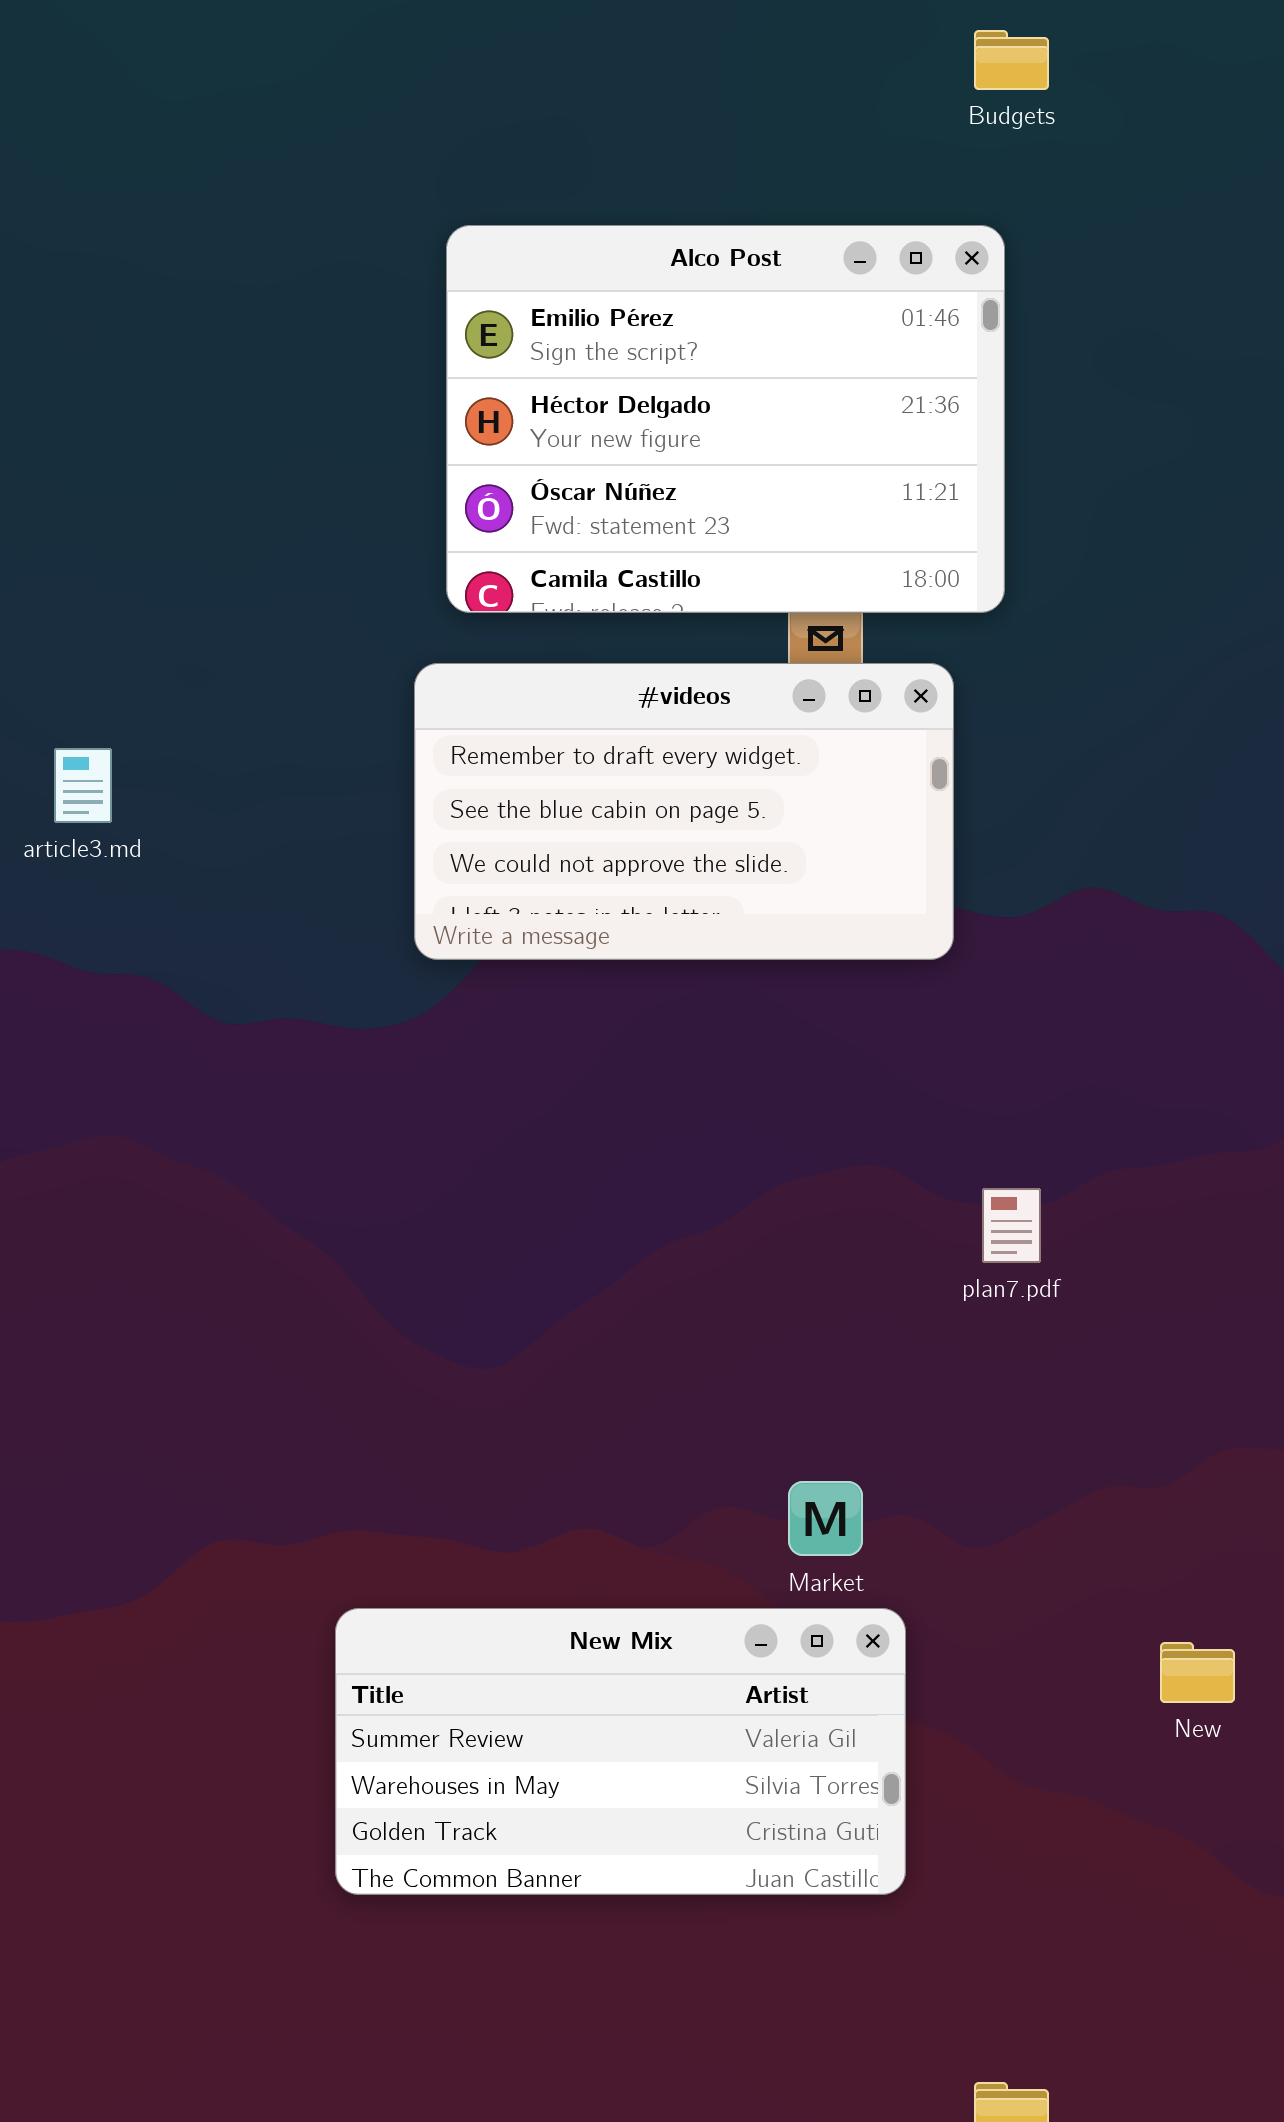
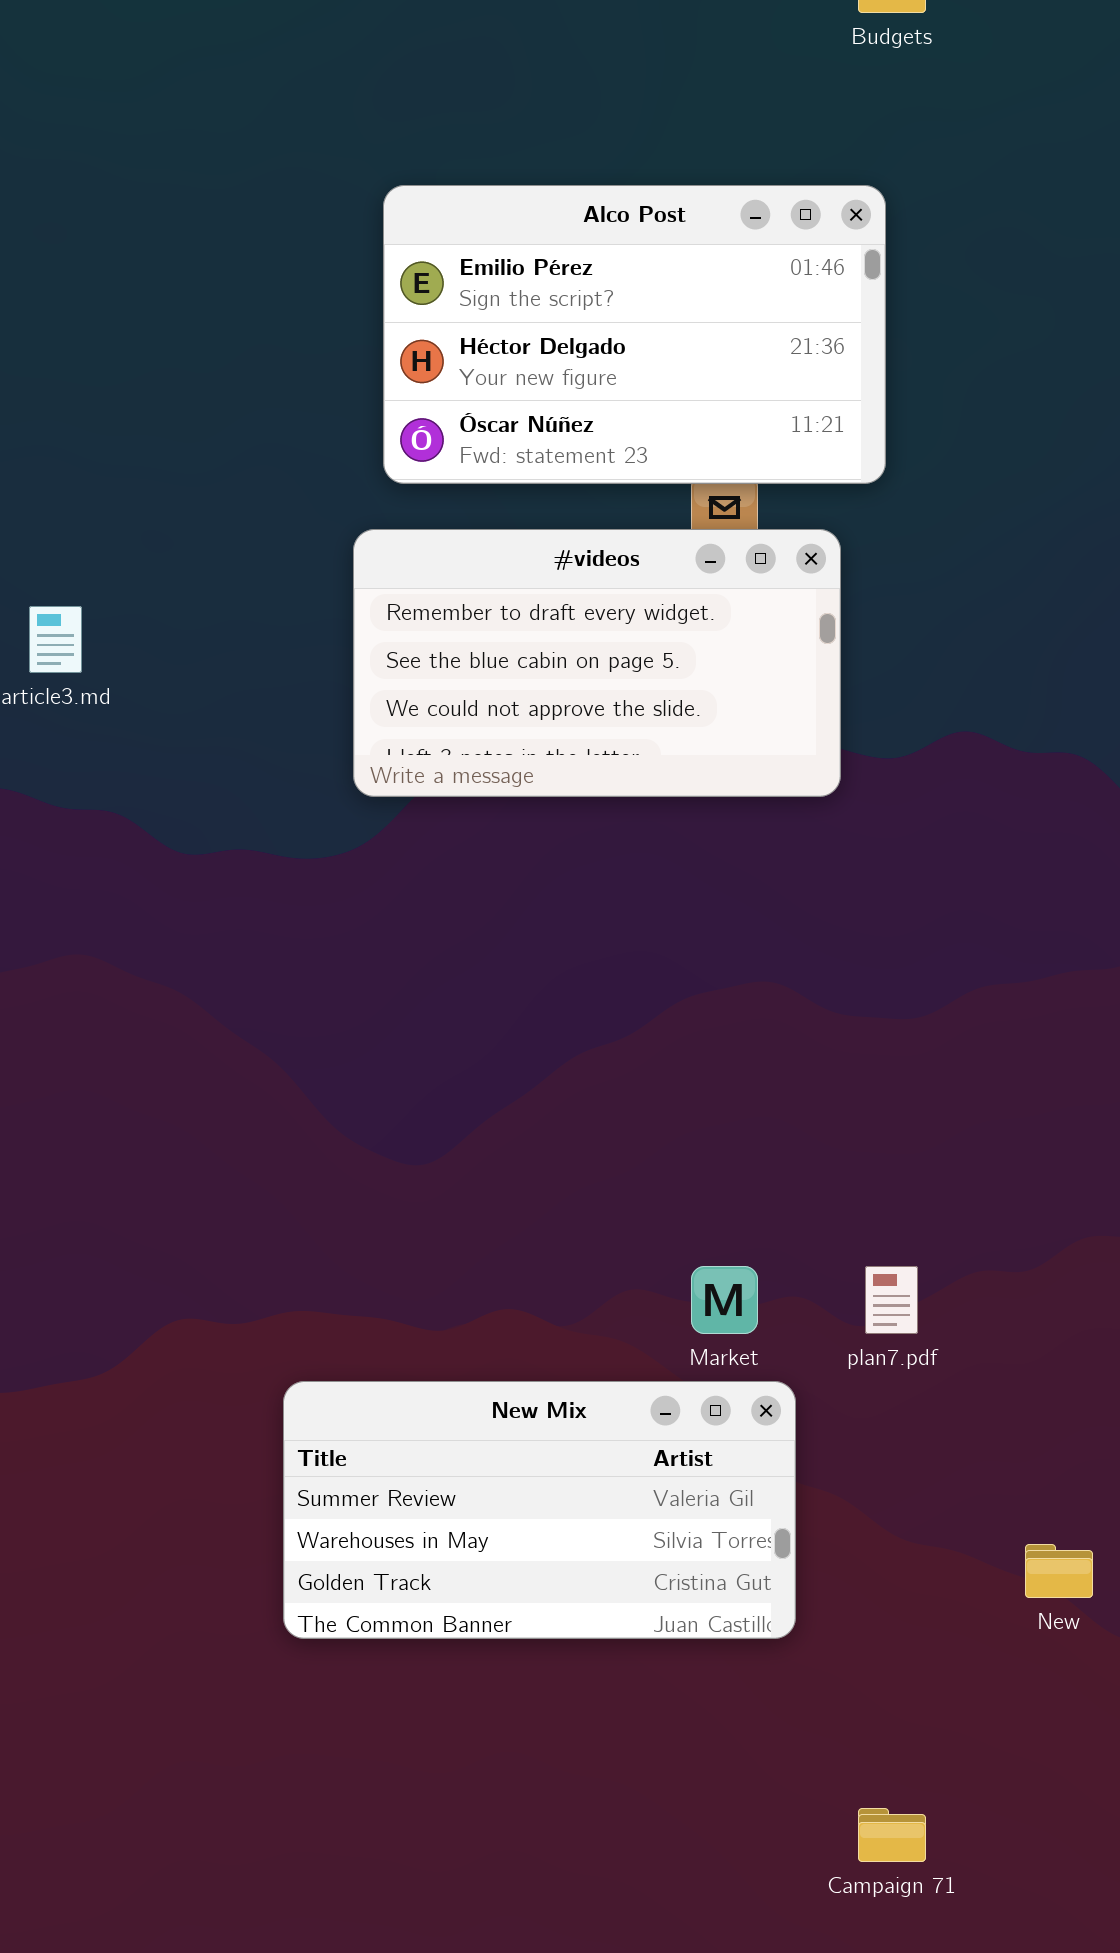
Alco Post: [446,225,1005,613] -> [383,185,886,484], resized
plan7.pdf: [982,1188,1041,1263] -> [865,1266,918,1334], moved
New: [1160,1642,1235,1703] -> [1025,1544,1093,1598], moved

